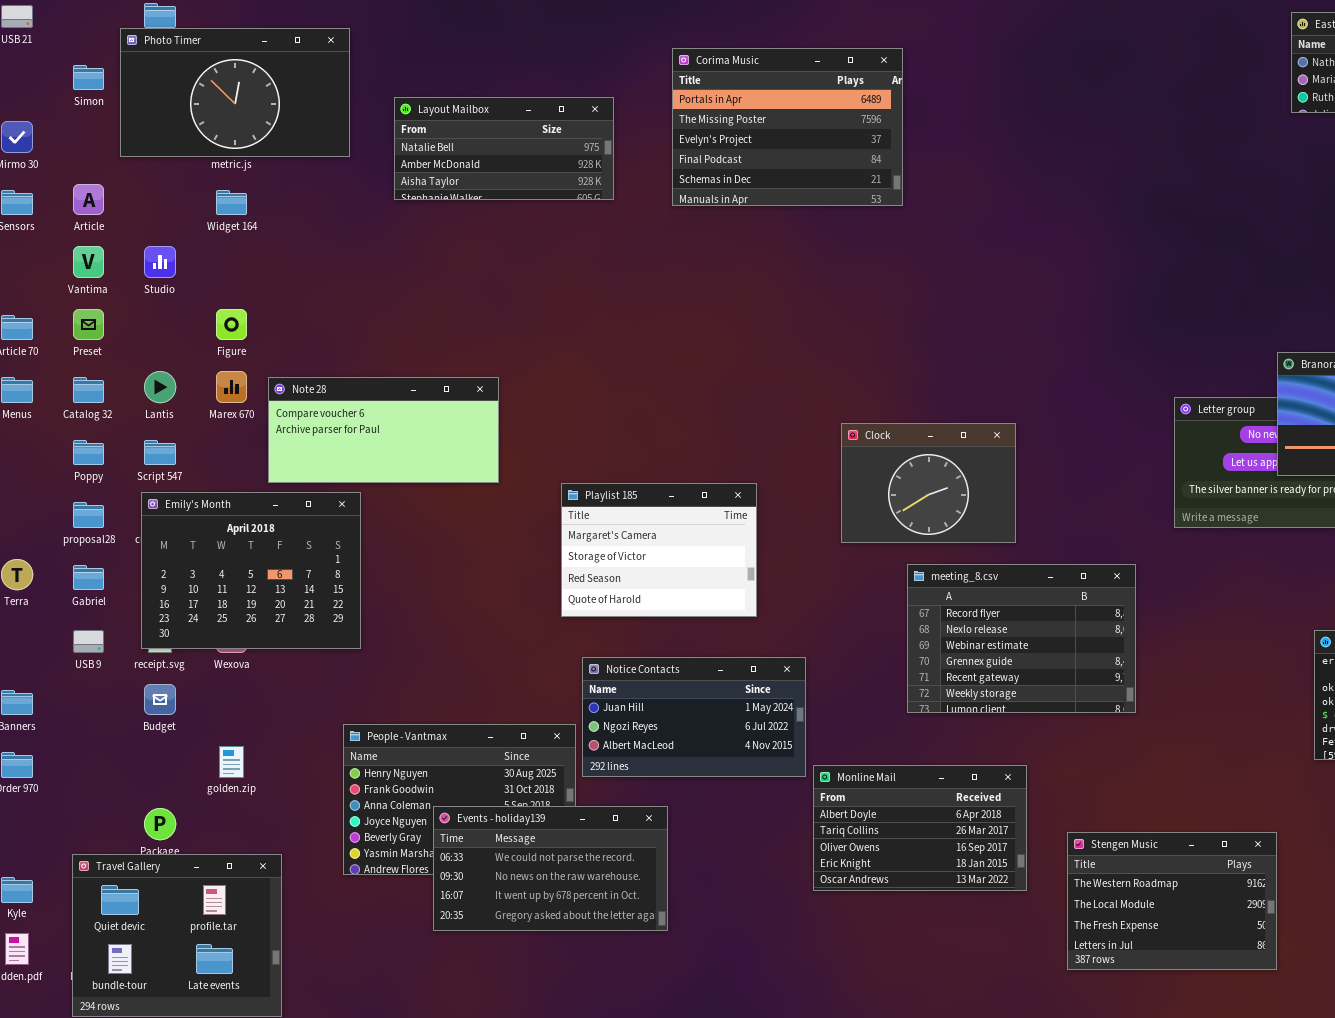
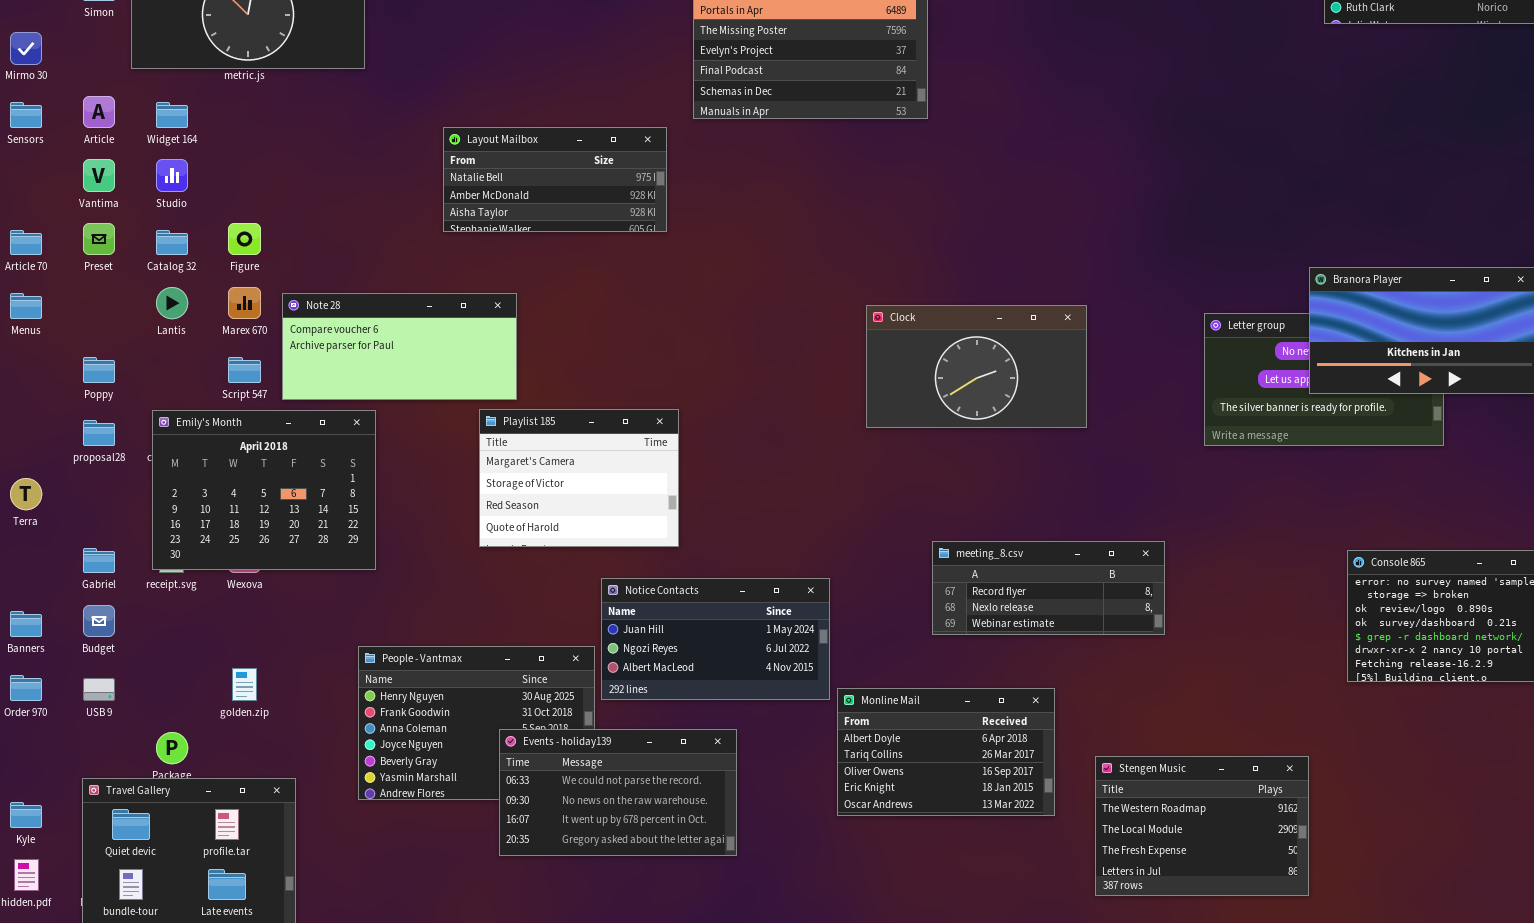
Layout Mailbox: [394,97,614,200] -> [443,127,667,232], moved
Widget 164: [216,190,247,215] -> [156,102,188,128], moved
Catalog 32: [73,377,104,403] -> [156,230,188,255], moved
Clock: [841,423,1016,543] -> [866,305,1087,428], moved, resized
Script 547: [144,440,176,465] -> [228,357,261,383], moved
Playlist 185: [561,483,757,617] -> [479,409,679,547], moved
meeting_8.csv: [907,564,1136,713] -> [932,541,1165,635], resized
Gabriel: [73,565,104,590] -> [83,548,115,573], moved
USB 9: [73,630,104,653] -> [83,678,115,701], moved
Budget: [144,684,176,715] -> [83,605,115,637], moved
Events - holiday139: [433,806,668,931] -> [499,729,737,856], moved

